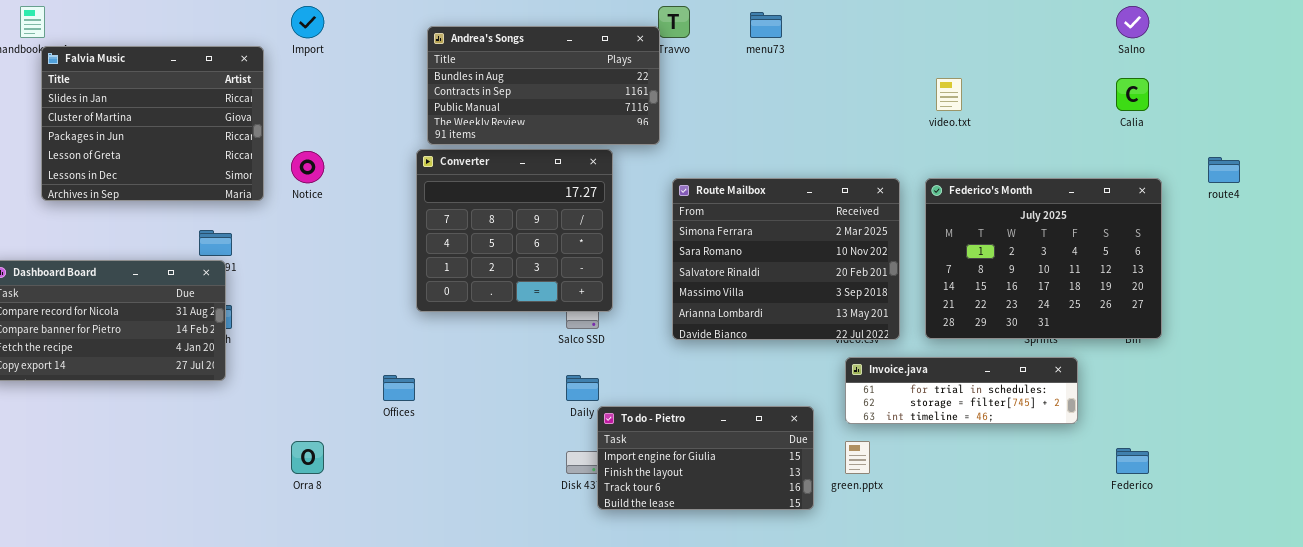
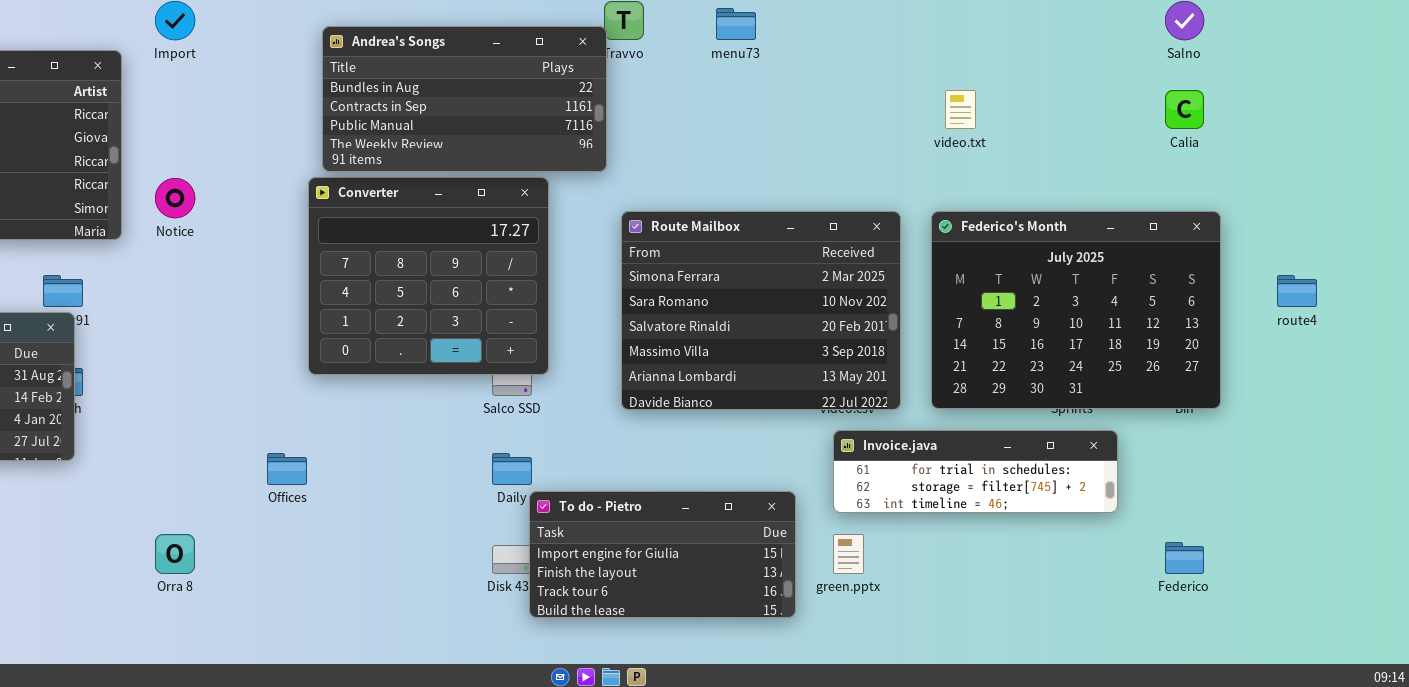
route4: [1208,157,1240,183] -> [1277,275,1317,307], moved

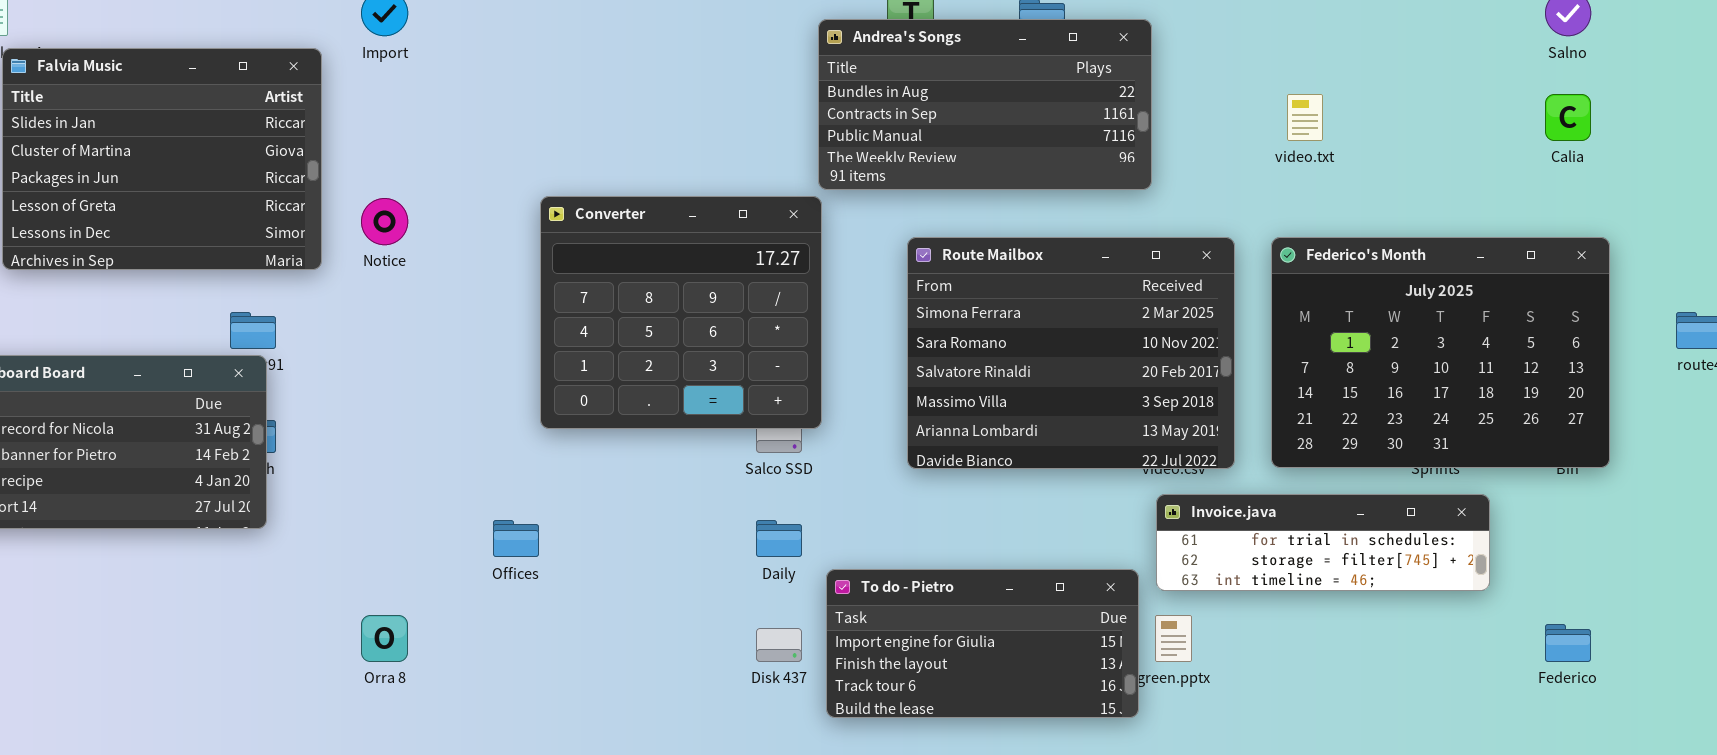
Andrea's Songs: [322,26,607,172] -> [818,19,1152,190], moved
To do - Pietro: [529,491,796,618] -> [826,569,1139,718], moved

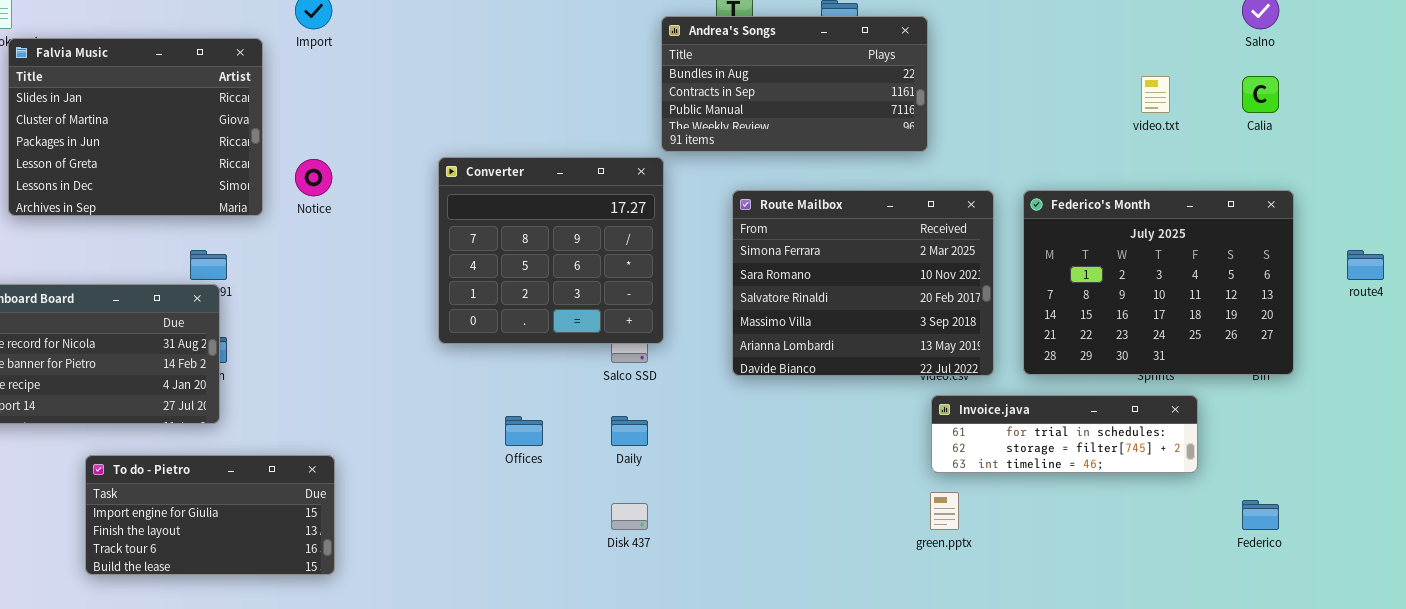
video.txt: [1287,94,1323,141] -> [1141,76,1170,113], moved
Offices: [493,520,539,557] -> [505,416,543,446], moved
To do - Pietro: [826,569,1139,718] -> [85,455,335,575], moved

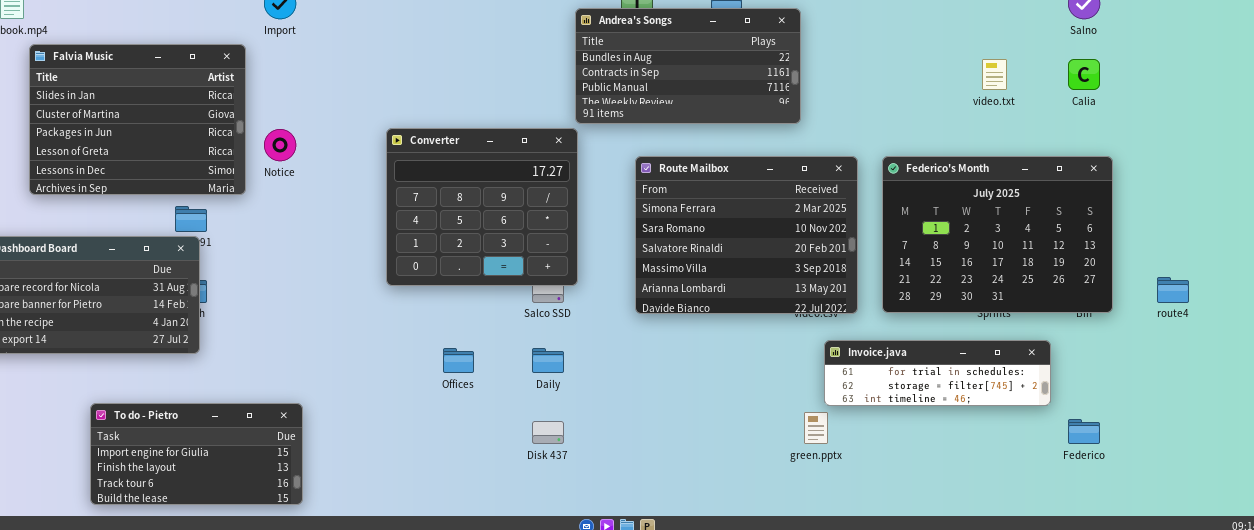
Falvia Music: [8,38,263,216] -> [29,44,246,195], moved
route4: [1347,250,1384,280] -> [1157,277,1189,303], moved
Invoice.java: [931,395,1198,473] -> [824,340,1051,406], moved
To do - Pietro: [85,455,335,575] -> [90,403,303,505], moved

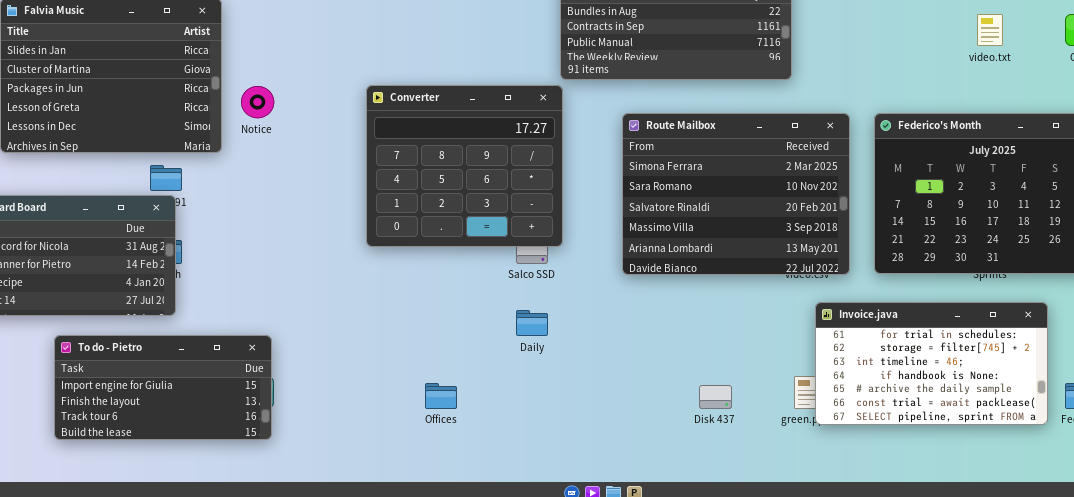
Invoice.java: [824,340,1051,406] -> [815,302,1048,425], resized
Offices: [443,348,474,373] -> [425,383,457,409], moved
To do - Pietro: [90,403,303,505] -> [54,335,272,440], moved
Disk 437: [532,421,564,444] -> [699,385,732,409], moved

